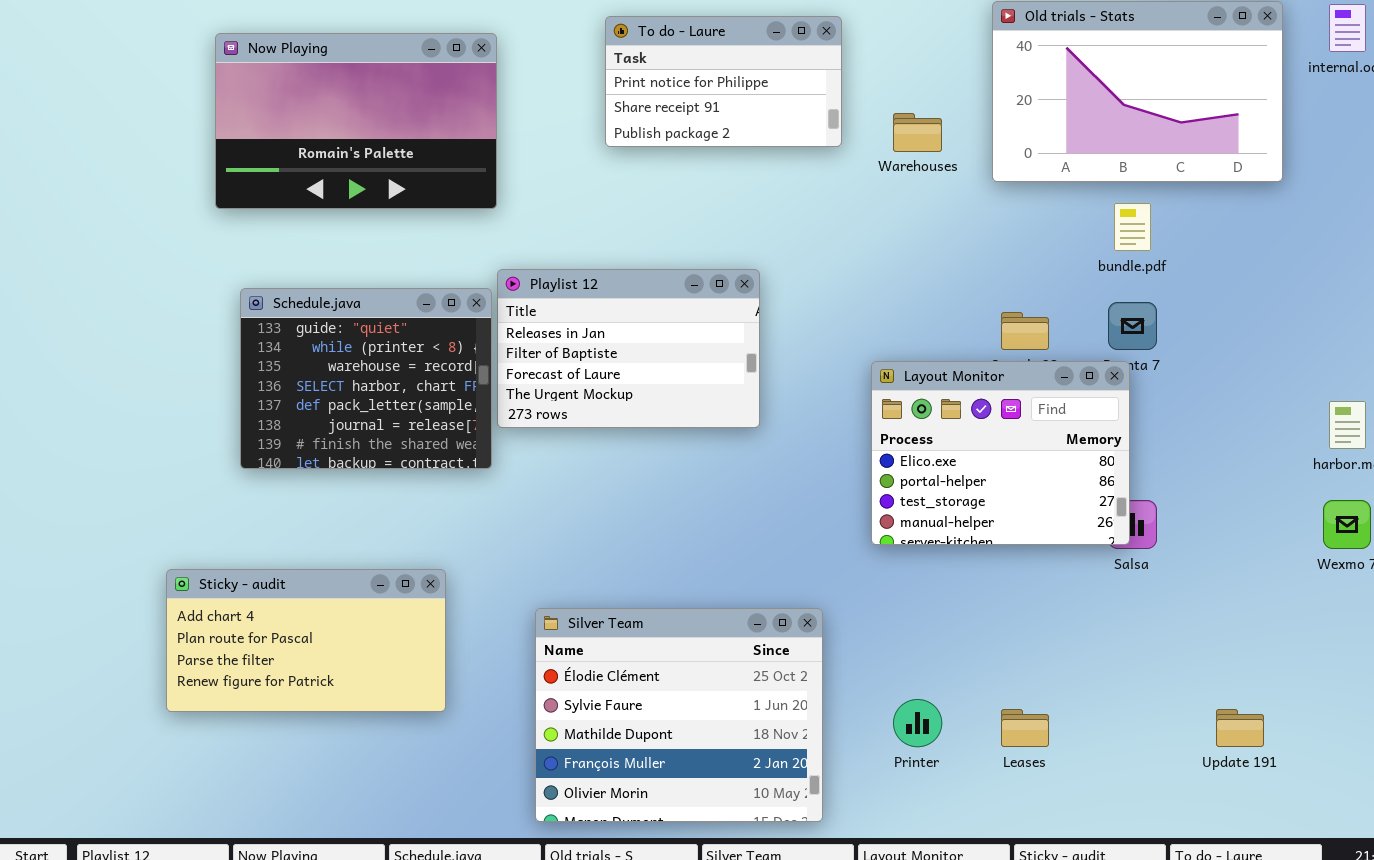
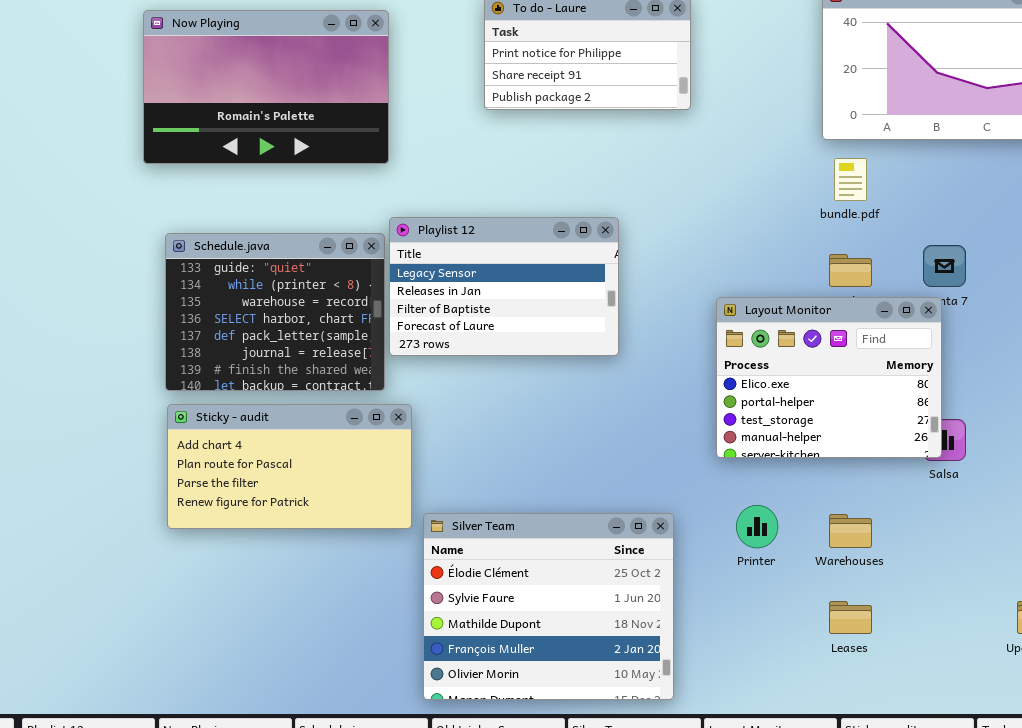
Warehouses: [893,113,942,152] -> [829,514,872,548], moved
bundle.pdf: [1114,203,1151,251] -> [834,158,867,201], moved
Playlist 12: [497,269,760,428] -> [389,217,619,356], scrolled up 1 row
Sticky - audit: [166,569,446,712] -> [167,404,412,529], moved
Printer: [893,699,942,747] -> [736,505,778,548], moved

